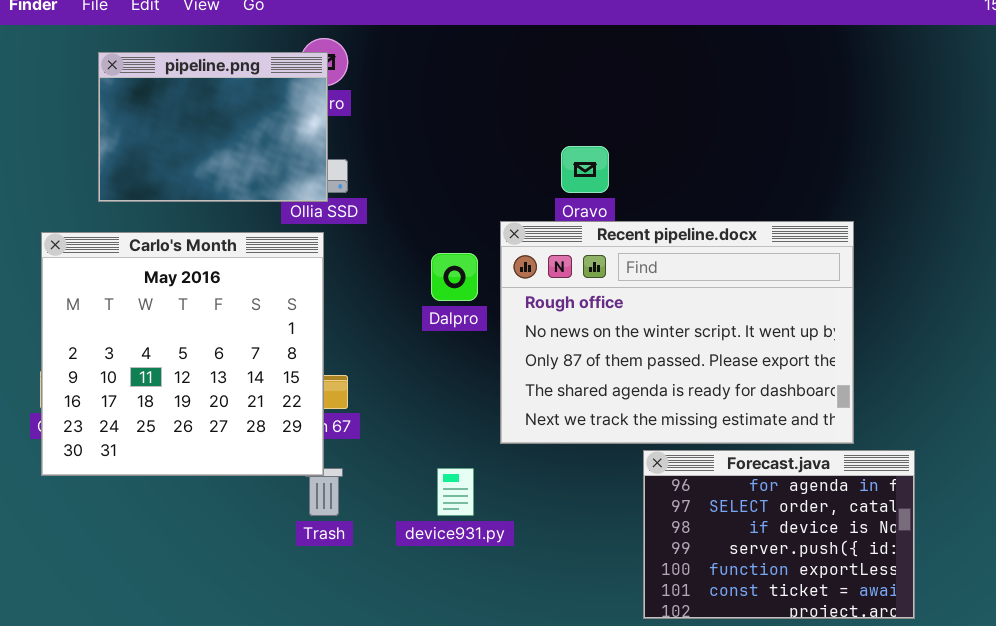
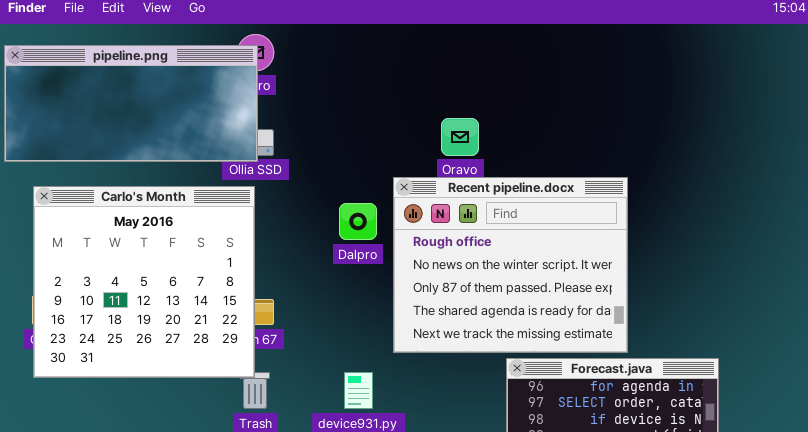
pipeline.png: [98,52,328,202] -> [4,45,258,162], resized
Recent pipeline.docx: [500,221,854,444] -> [393,177,628,353], resized

